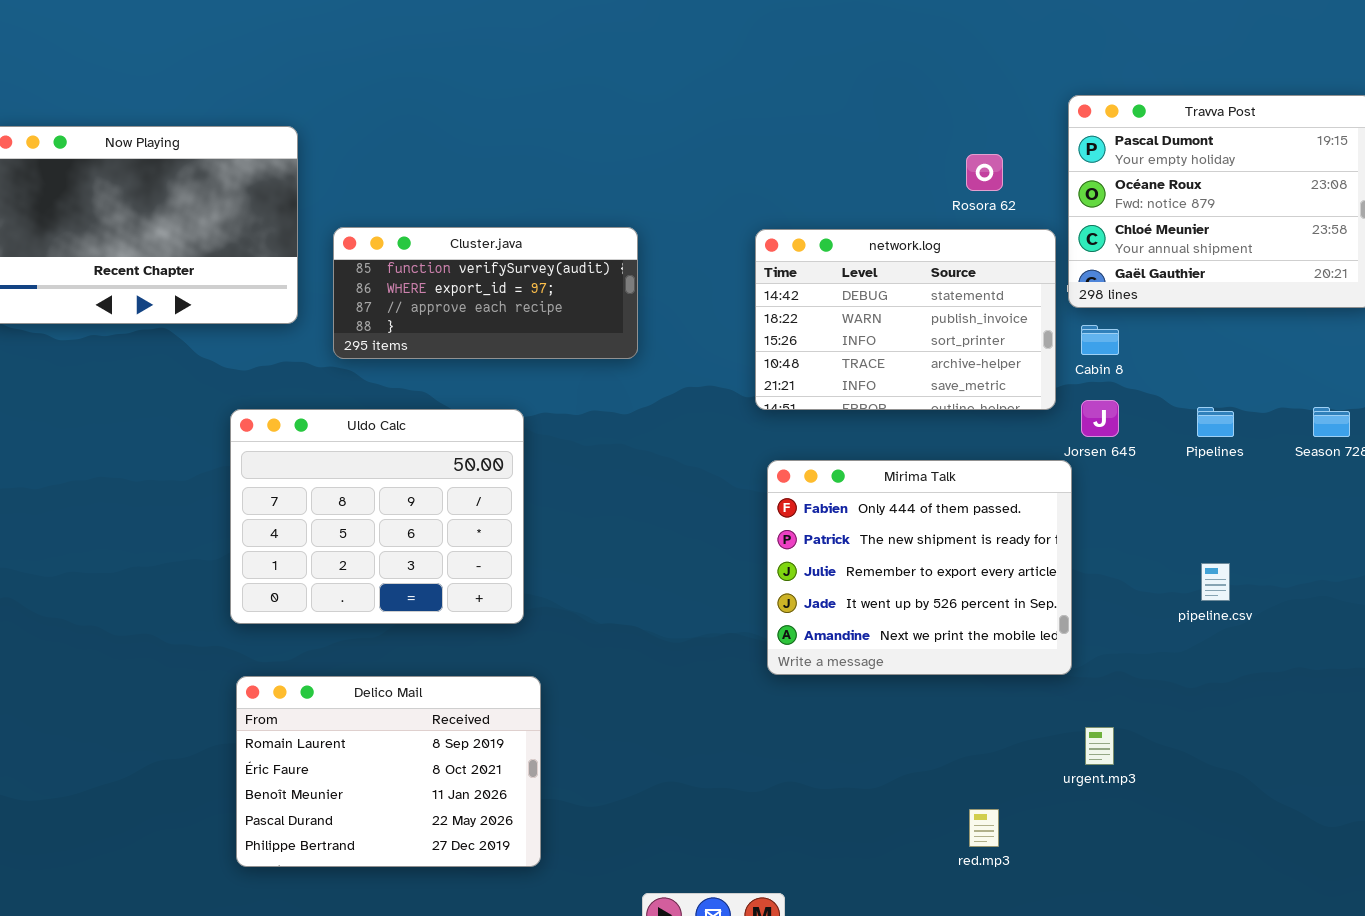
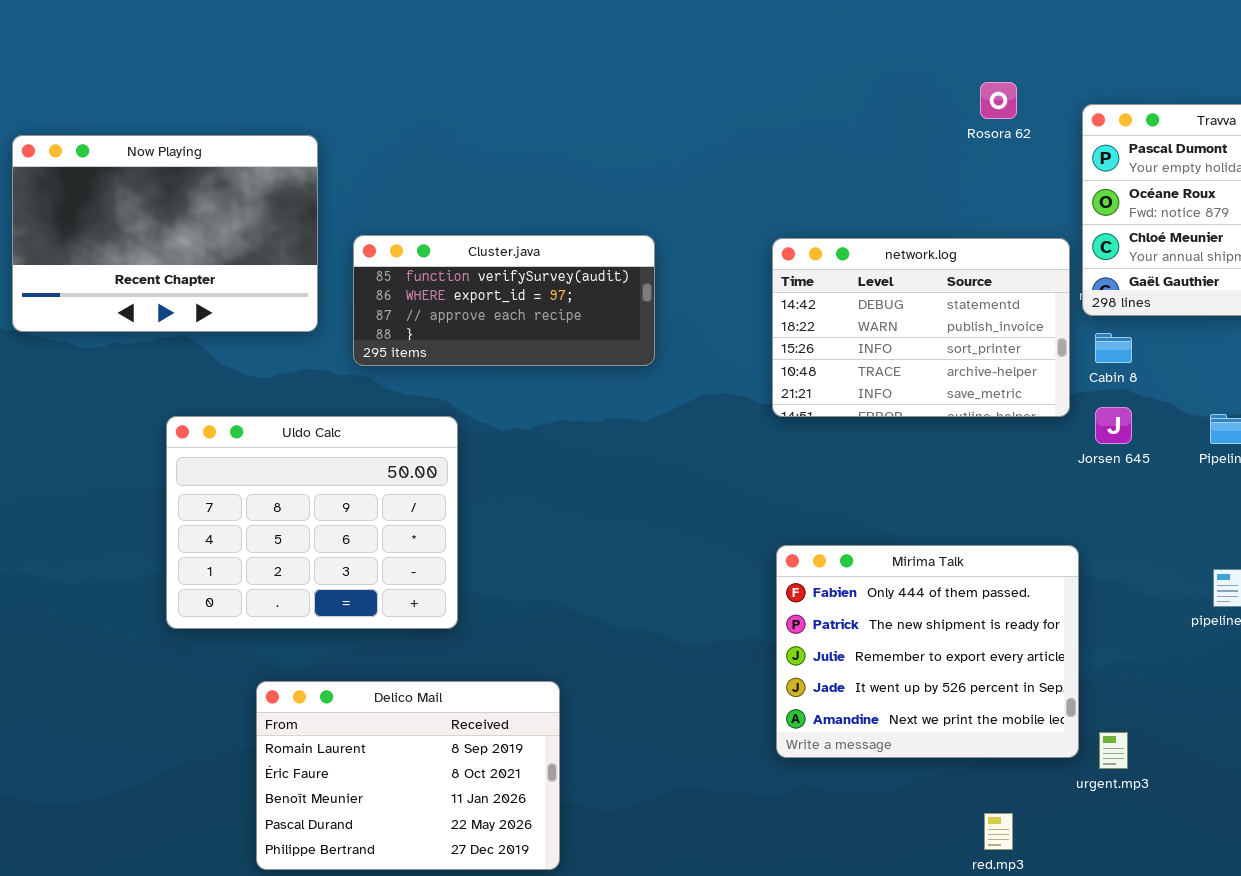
Rosora 62: [966,154,1003,191] -> [980,82,1017,119], moved
Uldo Calc: [230,409,524,624] -> [166,416,458,629], moved
Mirima Talk: [767,460,1072,675] -> [776,545,1079,758], moved

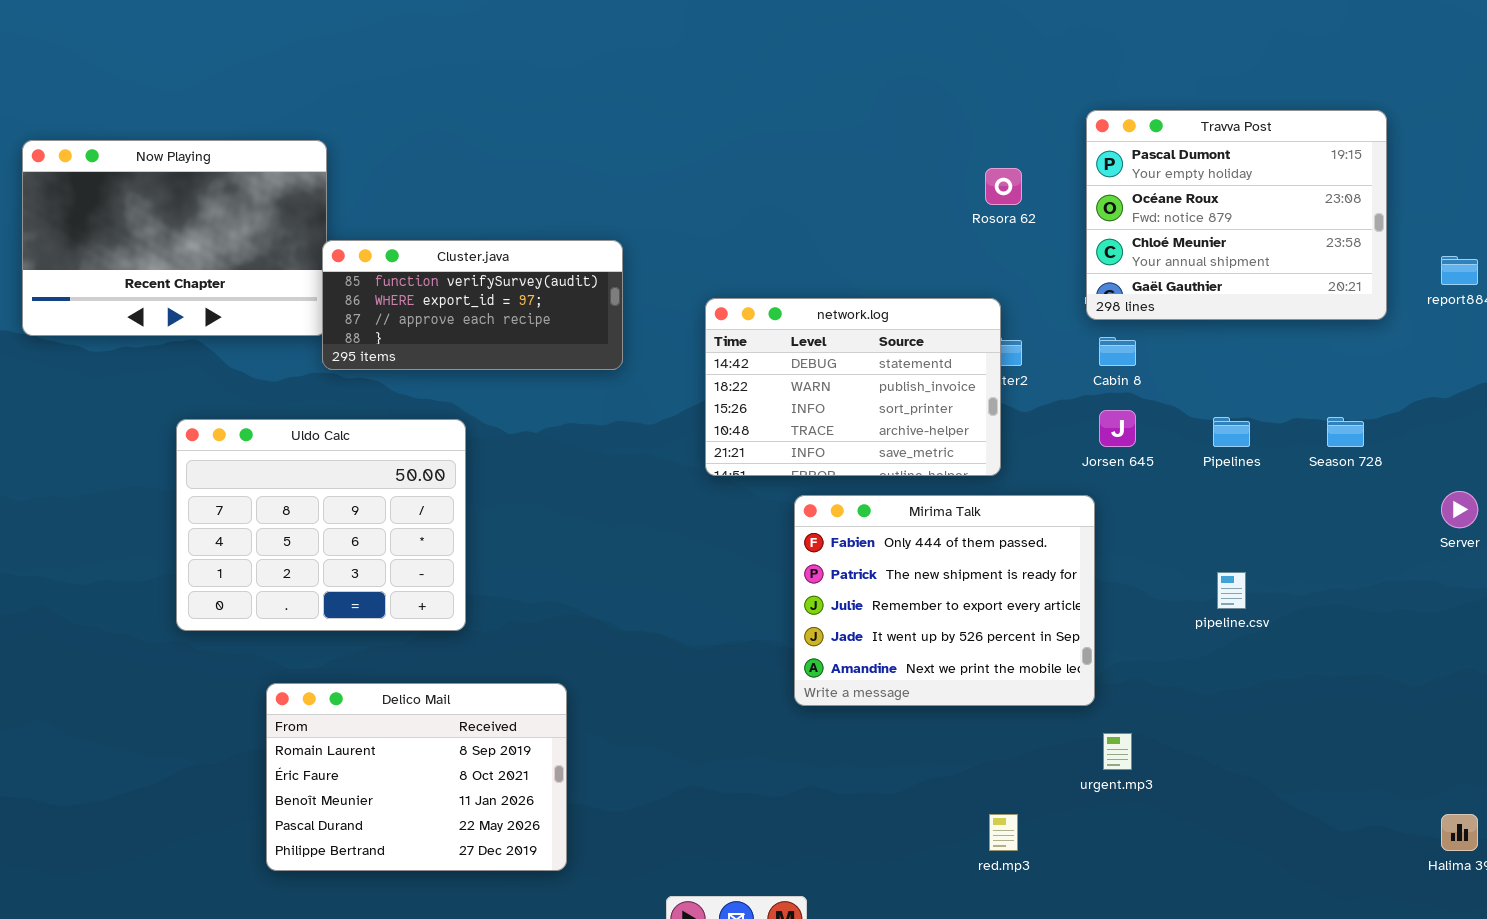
Rosora 62: [980,82,1017,119] -> [985,168,1022,205], moved
Cluster.java: [353,235,655,366] -> [322,240,623,370], moved
network.log: [772,238,1070,417] -> [705,298,1001,476], moved
Mirima Talk: [776,545,1079,758] -> [794,495,1095,706], moved

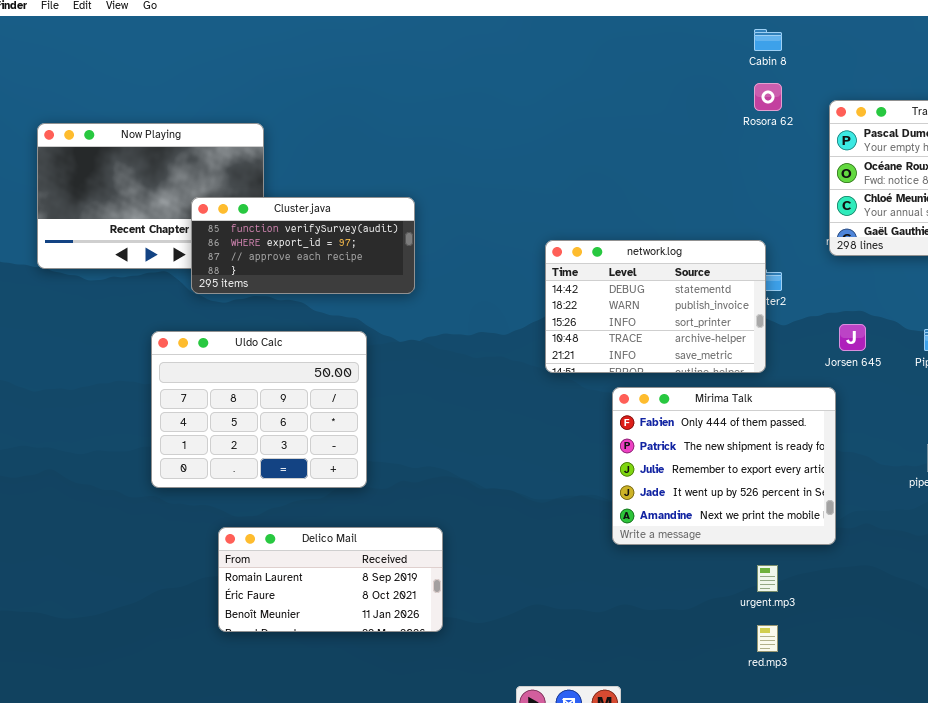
Rosora 62: [985,168,1022,205] -> [754,83,782,111], moved
Cluster.java: [322,240,623,370] -> [191,197,415,294], moved
Cabin 8: [1099,337,1136,366] -> [754,29,782,51], moved
Delico Mail: [266,683,567,871] -> [218,527,443,632], resized
urgent.mp3: [1103,733,1132,770] -> [757,565,778,592], moved

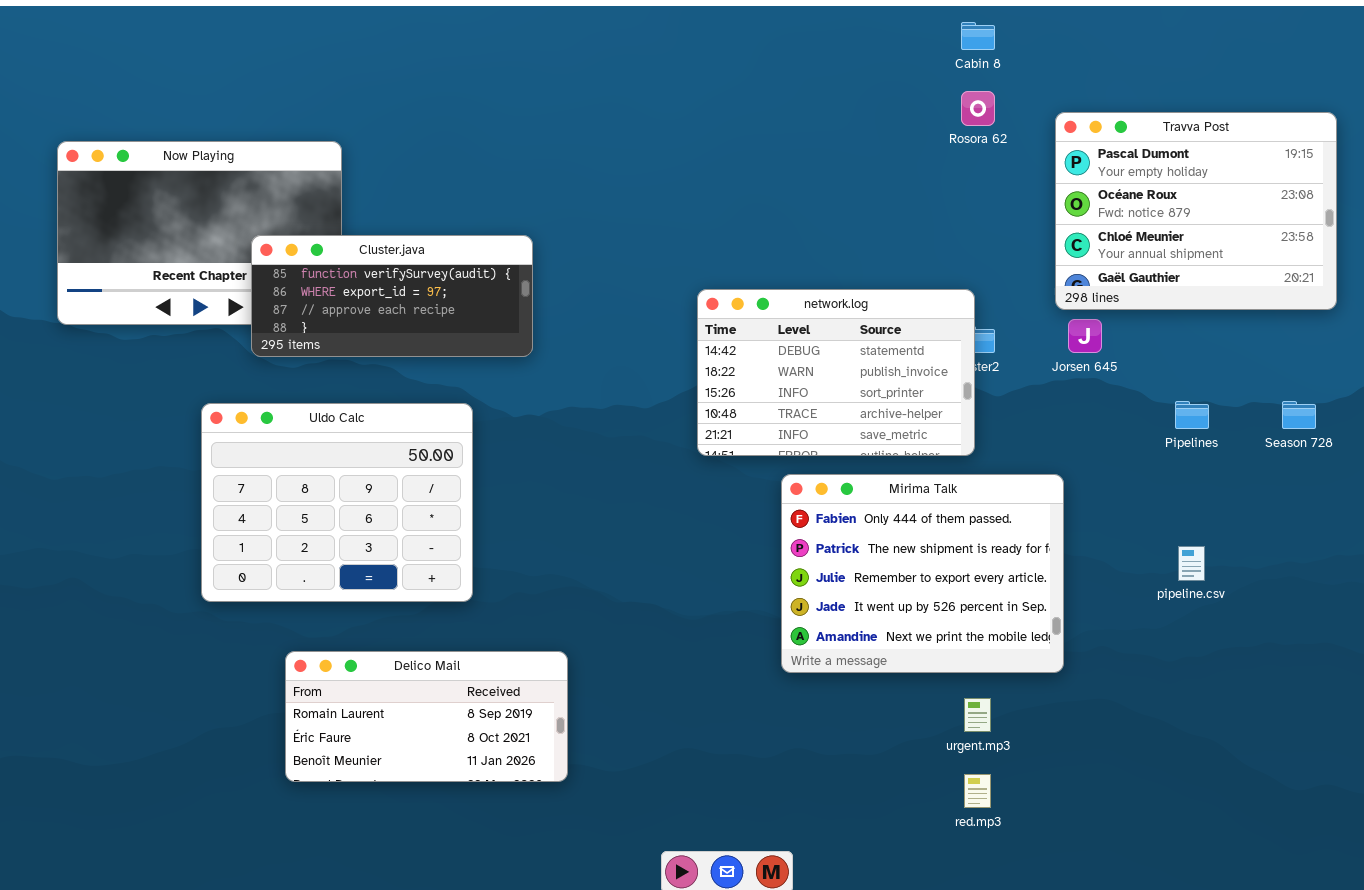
Jorsen 645: [839,324,866,351] -> [1068,319,1102,353], moved

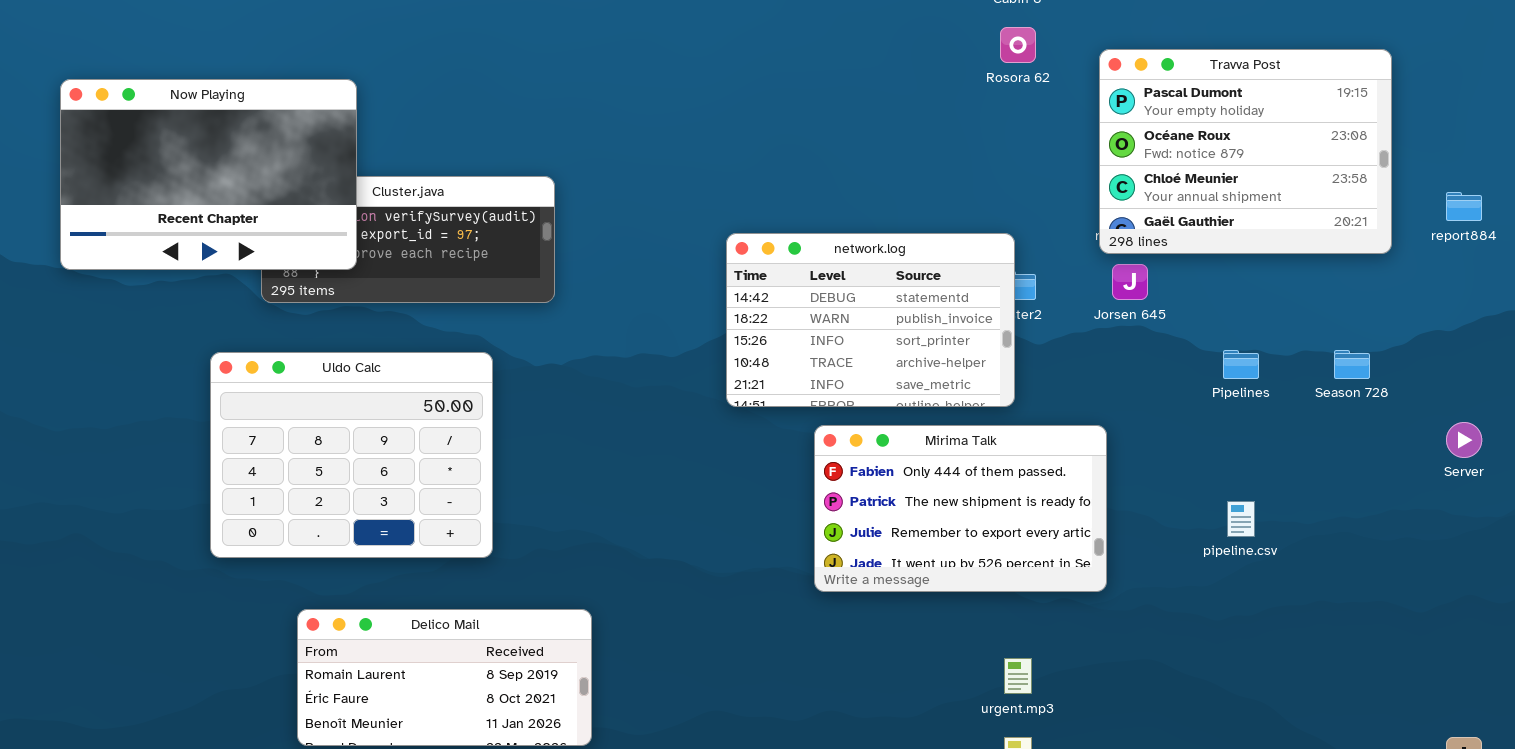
Now Playing: [57,141,342,325] -> [60,79,357,270], raised
Mirima Talk: [781,474,1064,673] -> [814,425,1107,592], resized

